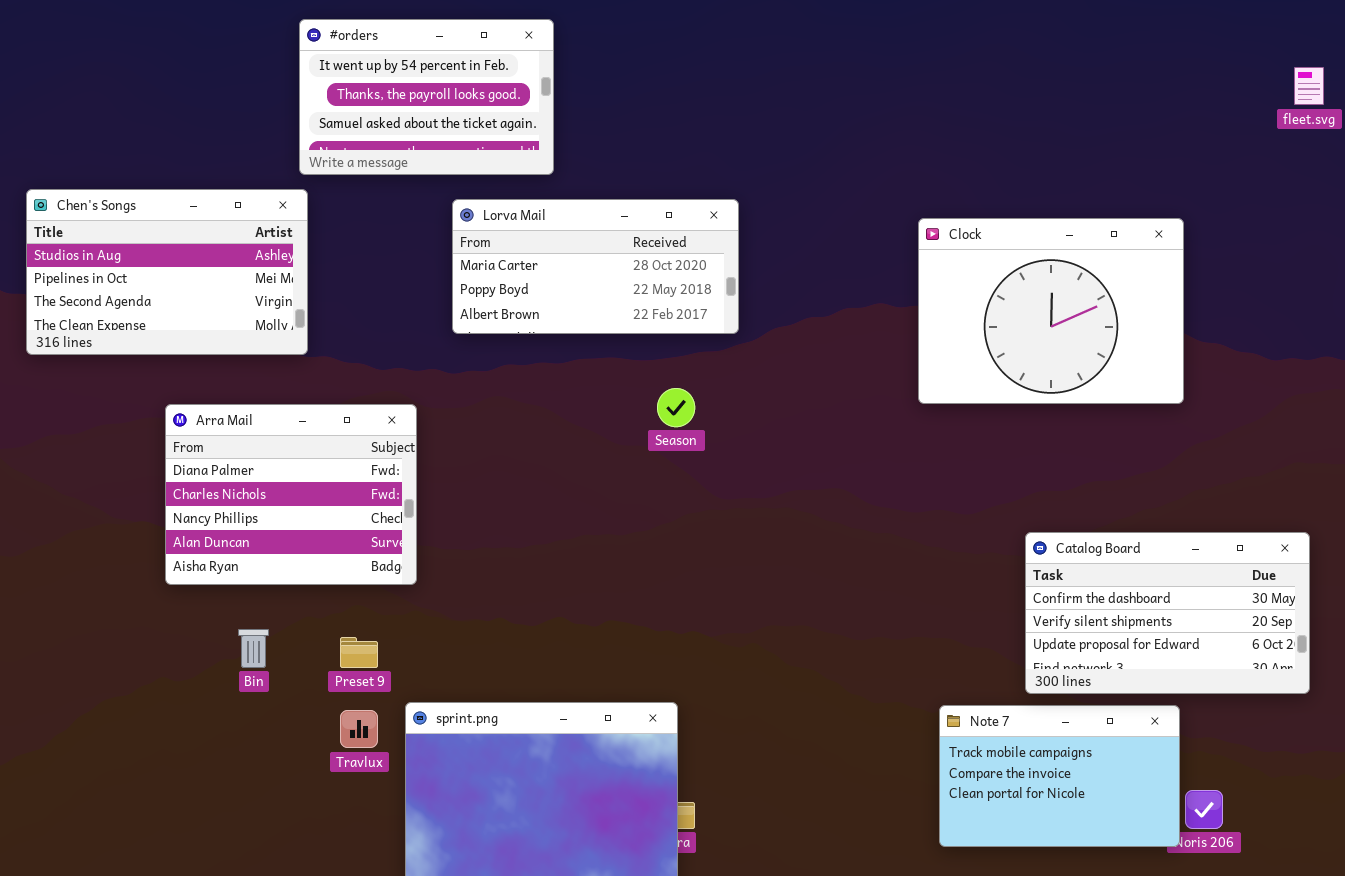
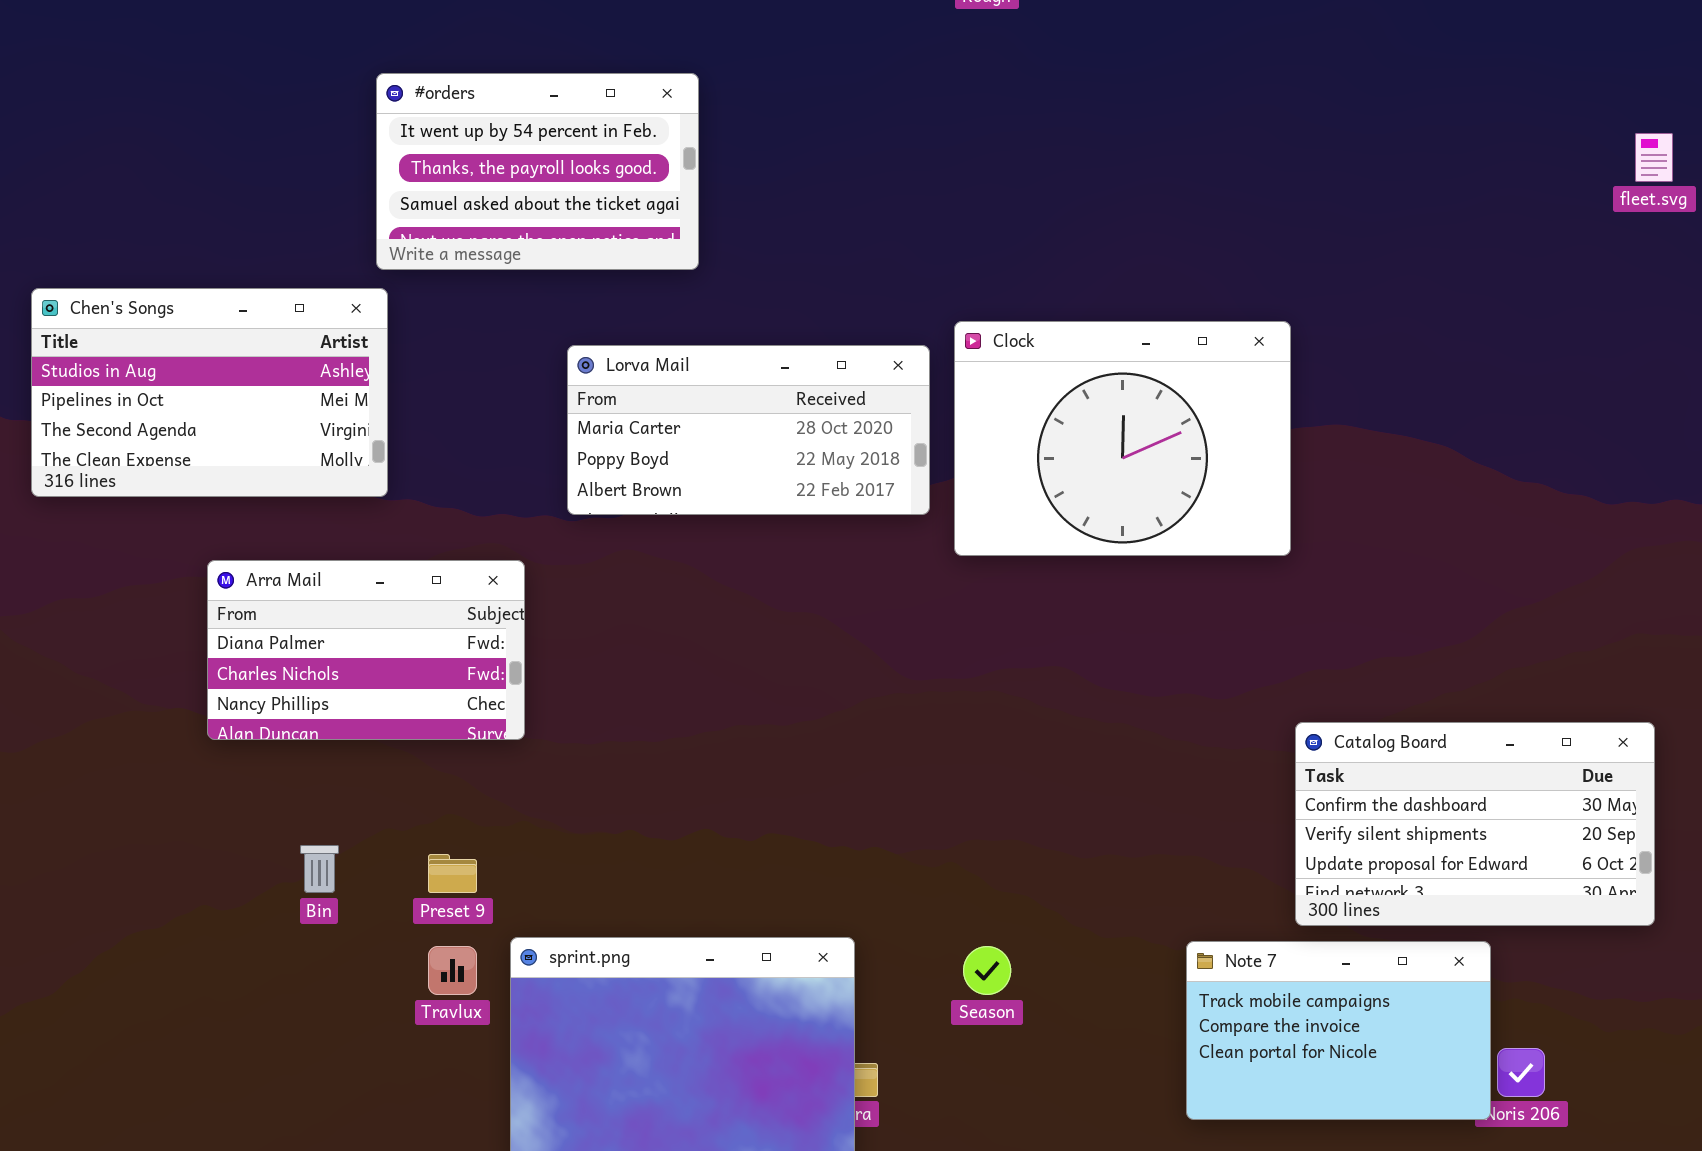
Lorva Mail: [452,199,739,334] -> [567,345,930,515], moved
Clock: [918,218,1184,404] -> [954,321,1291,556], moved
Season: [657,388,695,427] -> [963,946,1011,995], moved
Arra Mail: [165,404,417,585] -> [207,560,525,740], resized

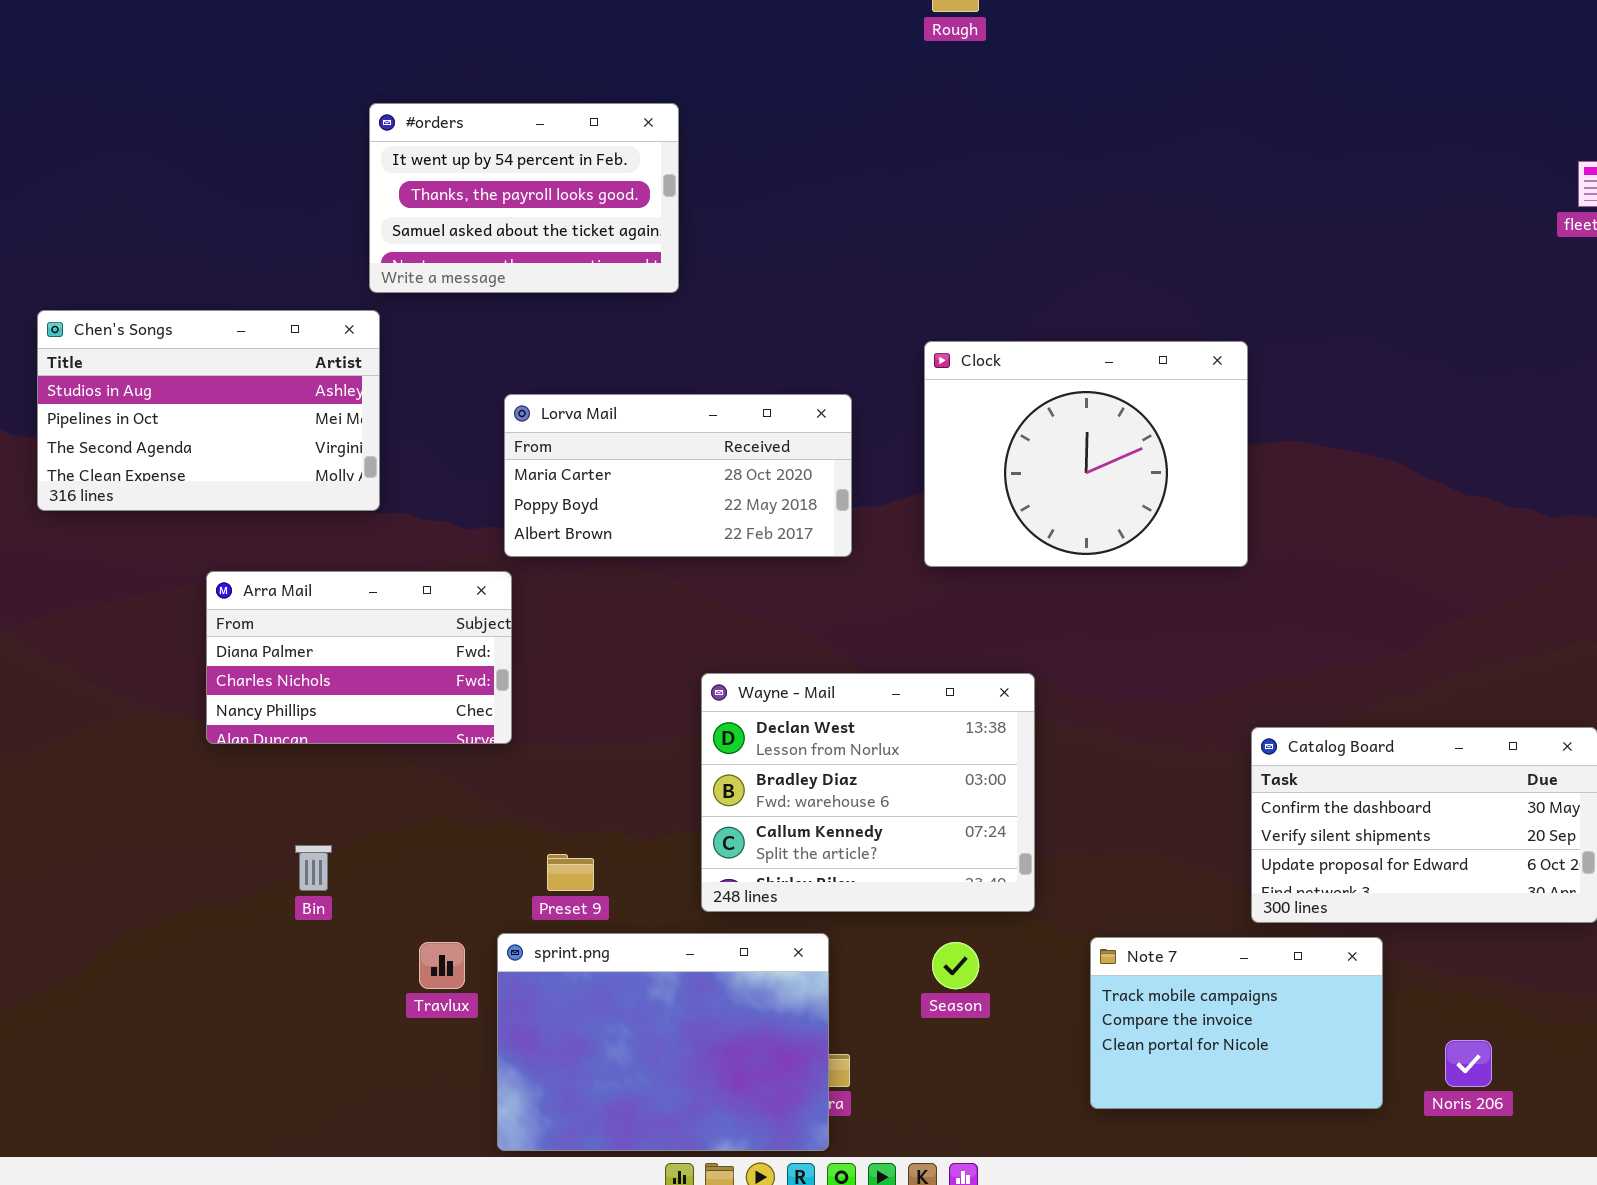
Lorva Mail: [567,345,930,515] -> [504,394,852,557], moved
Wayne - Mail: none -> [701,673,1035,912], opened
Preset 9: [428,854,477,893] -> [547,854,594,891], moved
Note 7: [1186,941,1491,1120] -> [1090,937,1383,1109], moved

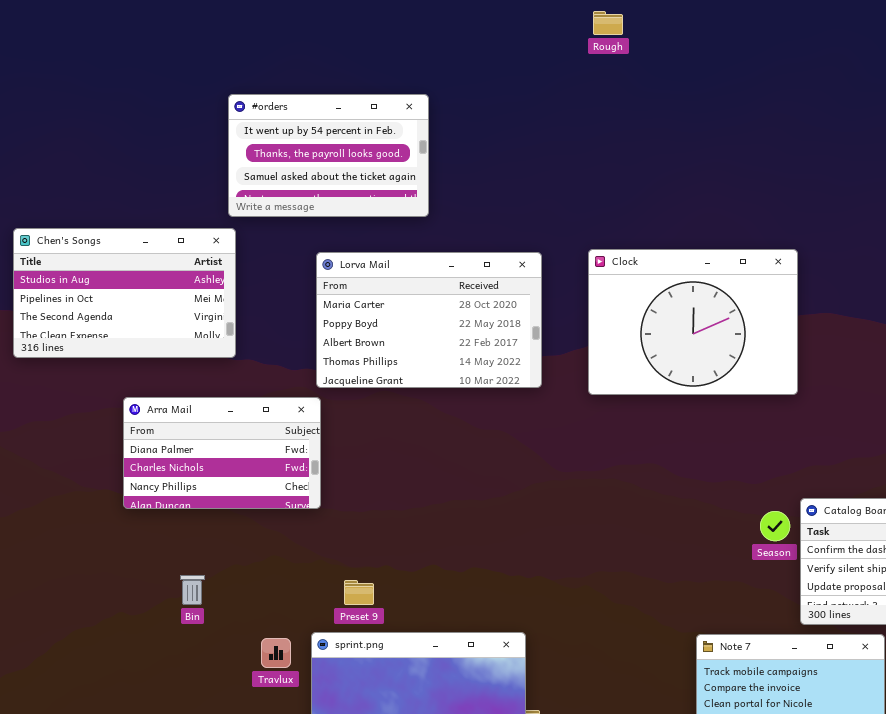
Lorva Mail: [504,394,852,557] -> [316,252,542,388], resized
Wayne - Mail: [701,673,1035,912] -> none, closed
Season: [932,942,979,989] -> [760,511,790,541], moved

